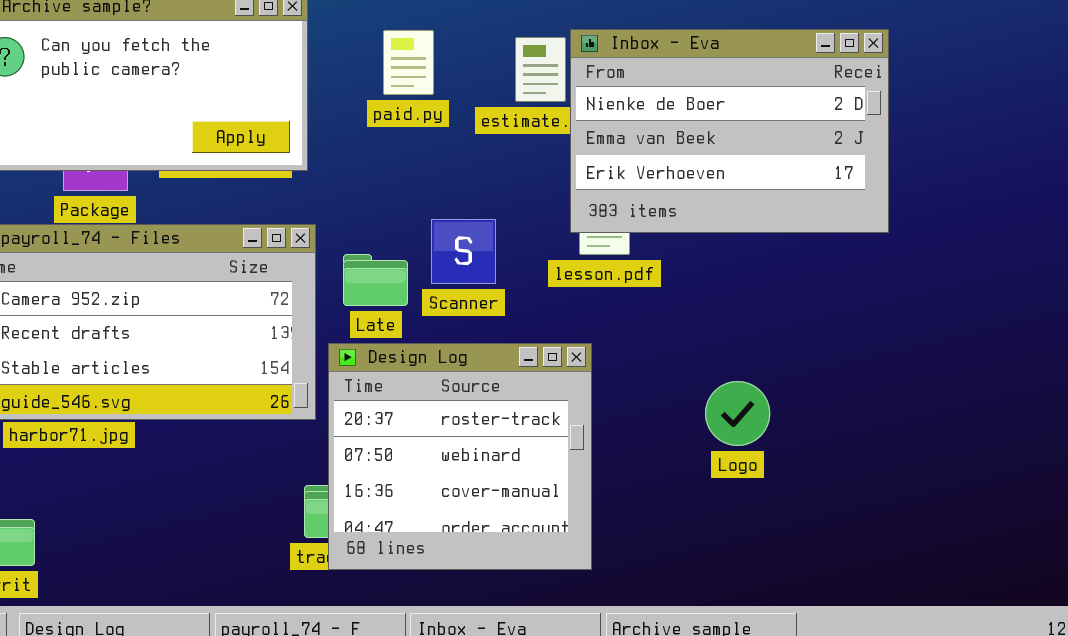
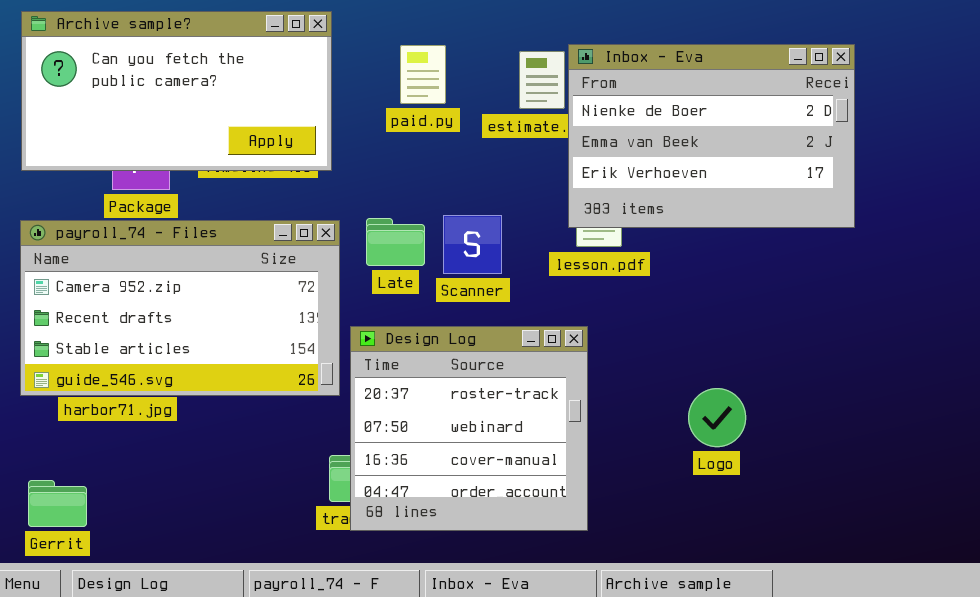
Late: [343,254,408,306] -> [366,218,425,266], moved
Logo: [705,381,770,446] -> [688,388,746,447], moved

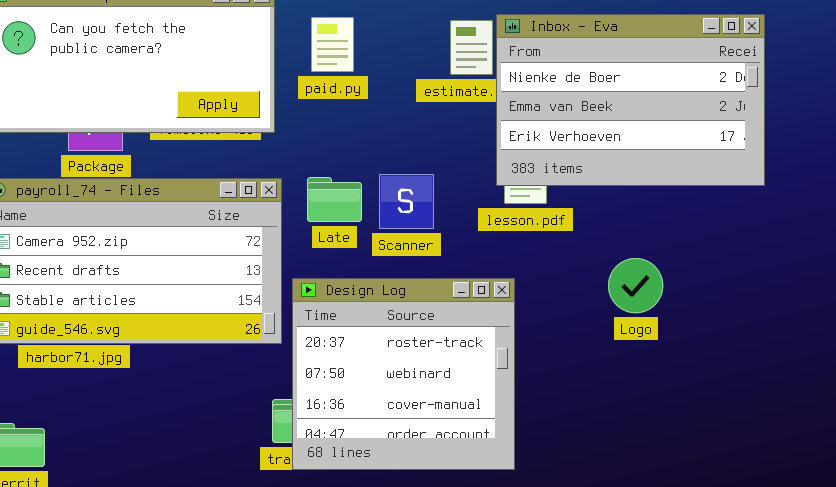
paid.py: [400,45,446,104] -> [311,17,354,72], moved
Logo: [688,388,746,447] -> [608,258,663,313], moved

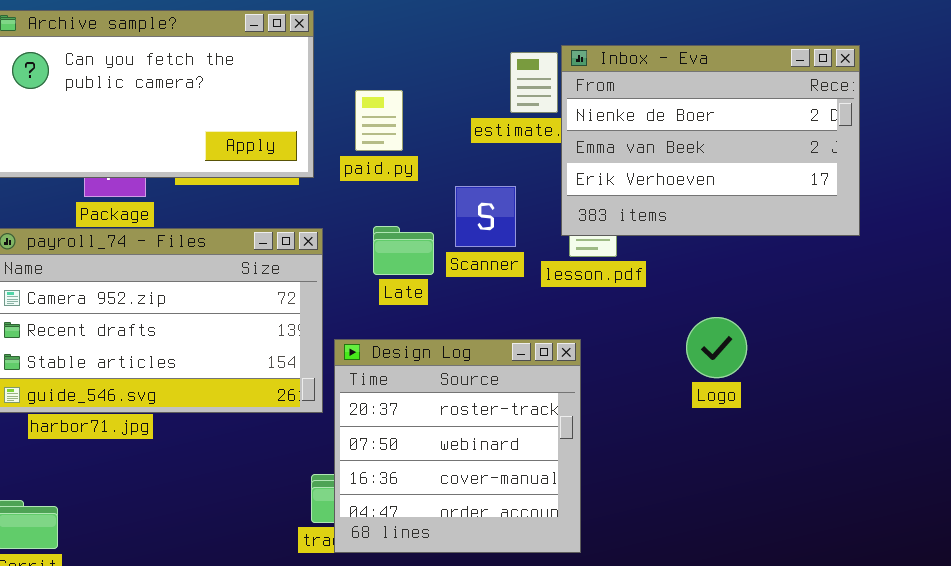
paid.py: [311,17,354,72] -> [355,90,403,151], moved
Scanner: [379,174,434,229] -> [455,186,516,247], moved
Late: [307,177,362,222] -> [373,226,434,275], moved

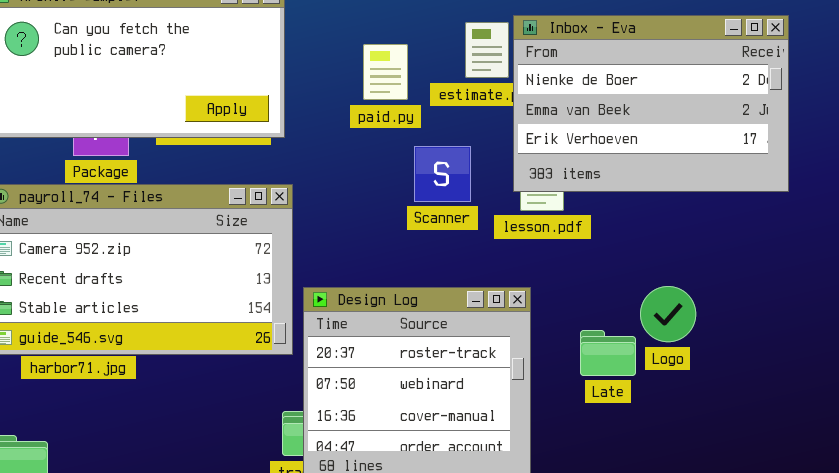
paid.py: [355,90,403,151] -> [363,44,408,100], moved
Late: [373,226,434,275] -> [580,330,636,376], moved
Logo: [686,317,747,378] -> [640,286,696,342], moved

